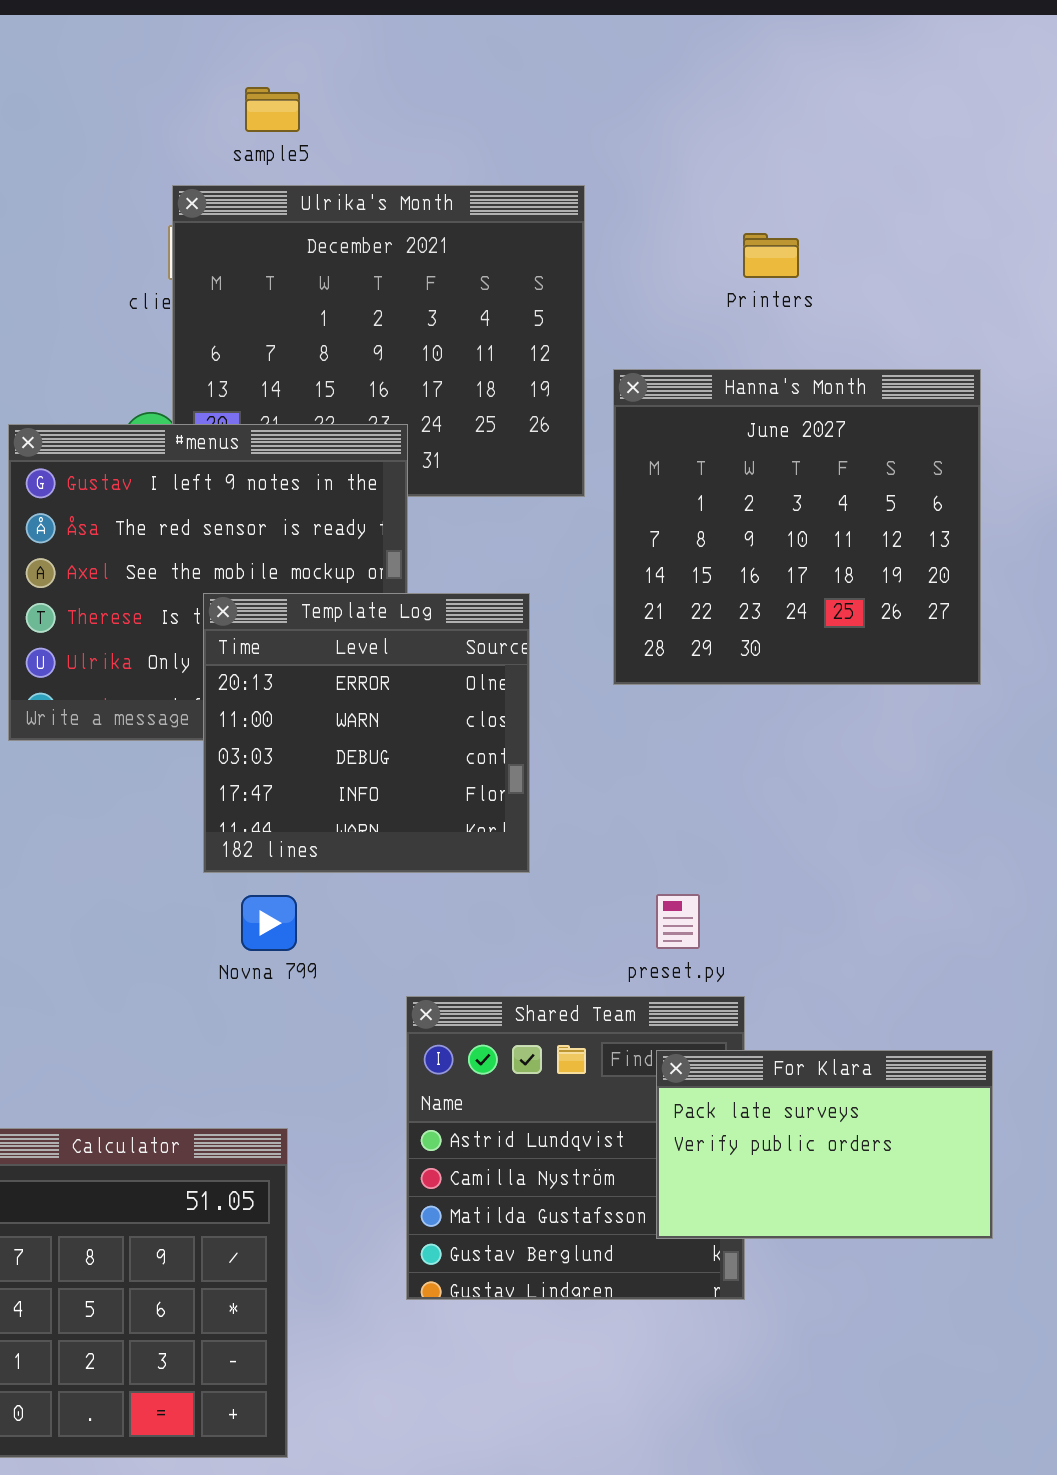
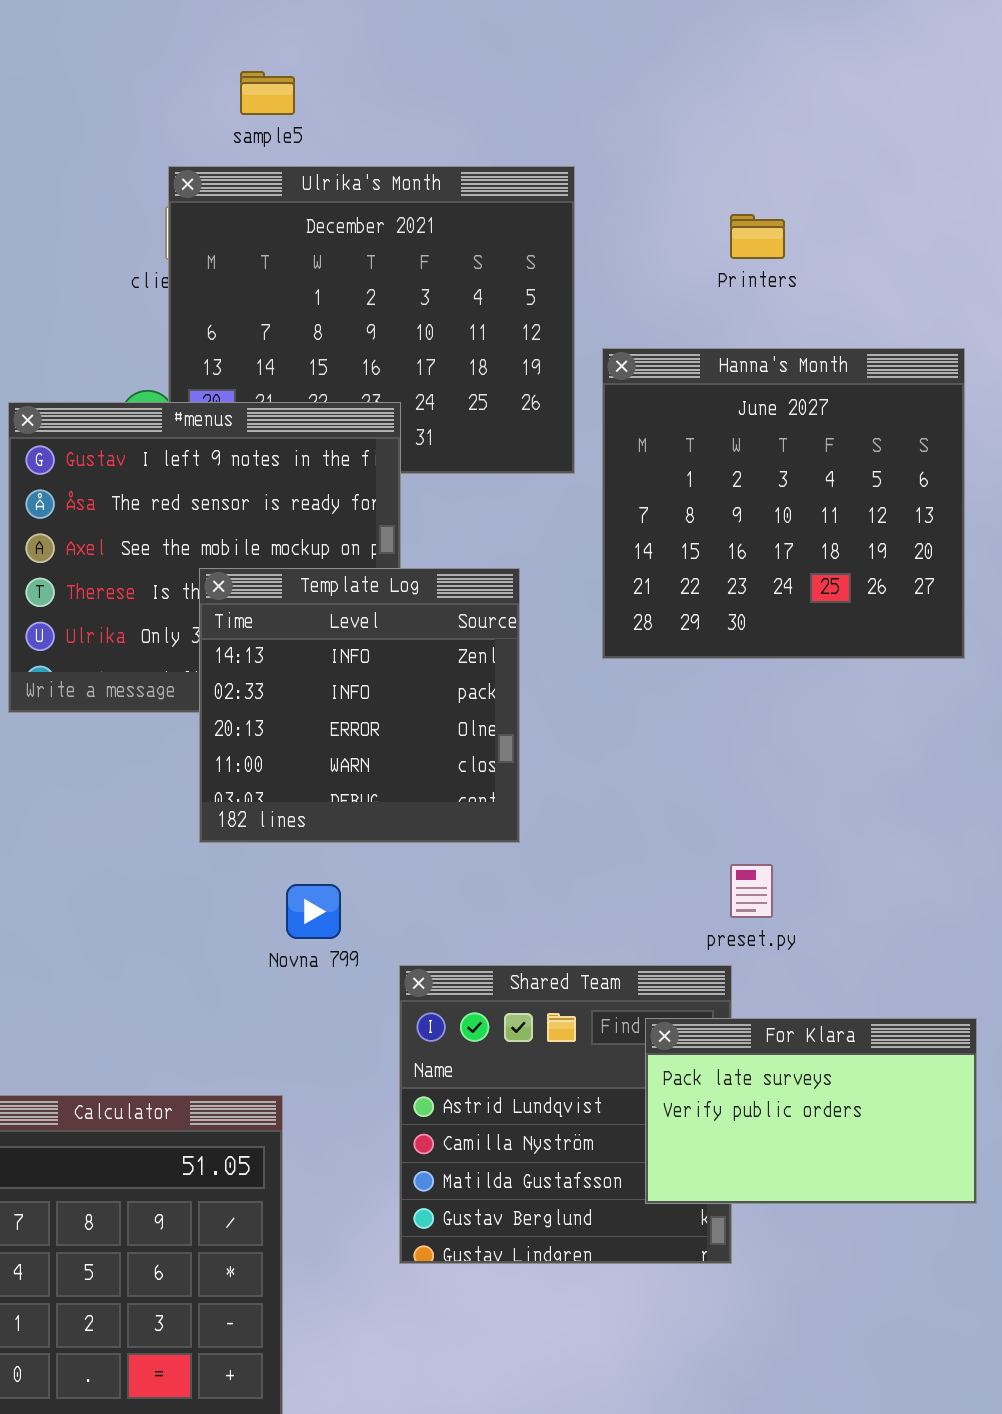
Template Log: [203,593,530,873] -> [199,568,520,843], scrolled up 2 rows
preset.py: [656,894,700,949] -> [730,864,773,918], moved
Novna 799: [241,895,297,951] -> [286,884,341,939], moved

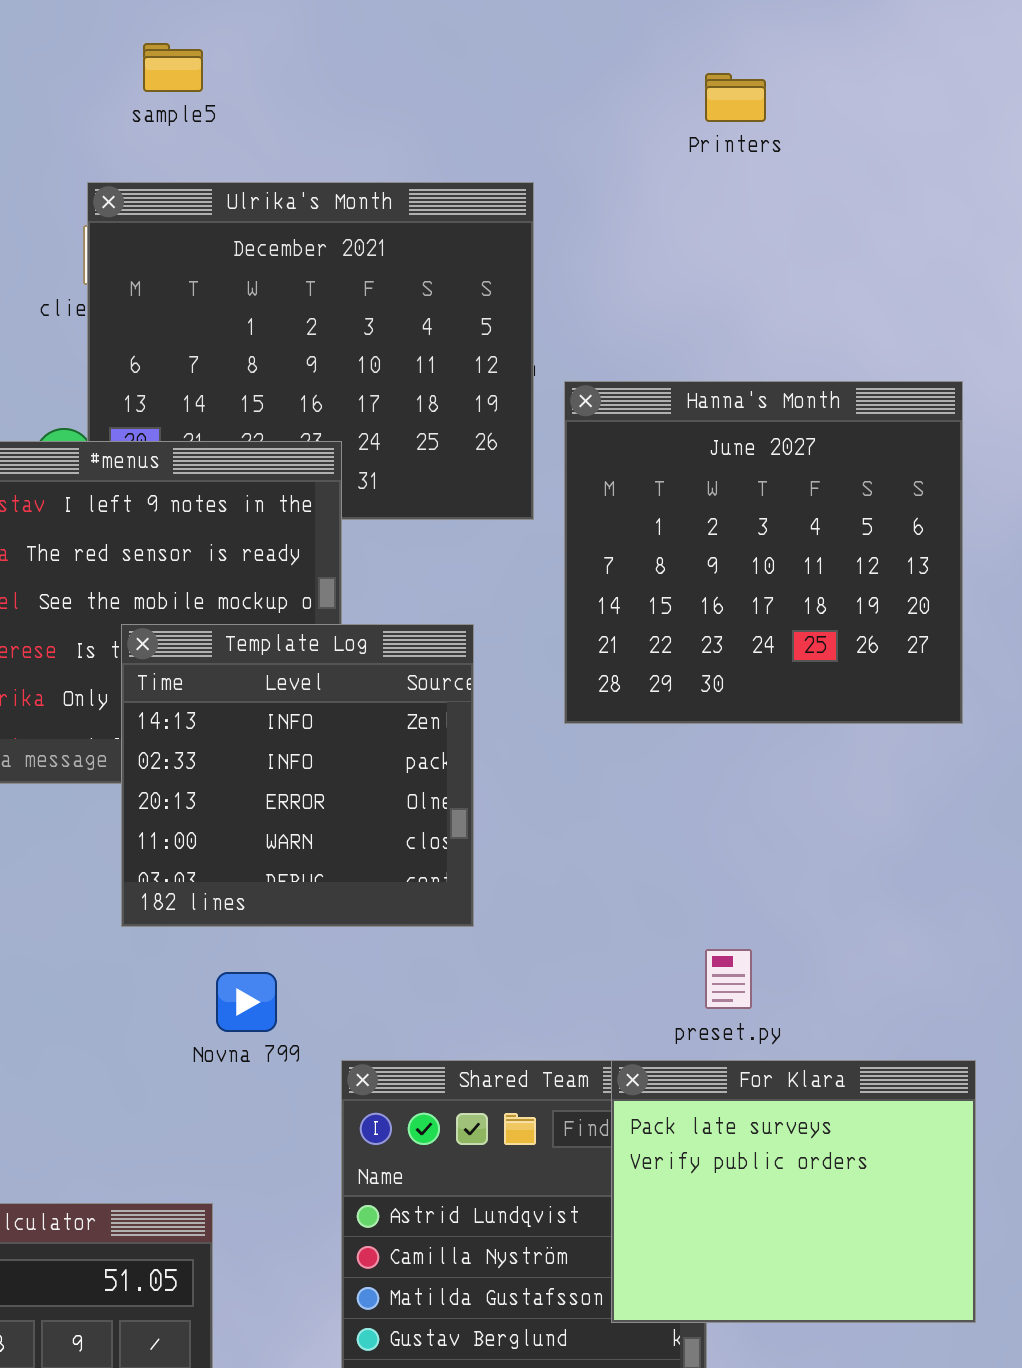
sample5: [240,71,295,115] -> [143,43,203,92], moved
Printers: [730,214,785,259] -> [705,73,766,122], moved
For Klara: [645,1018,977,1204] -> [611,1060,976,1323], resized

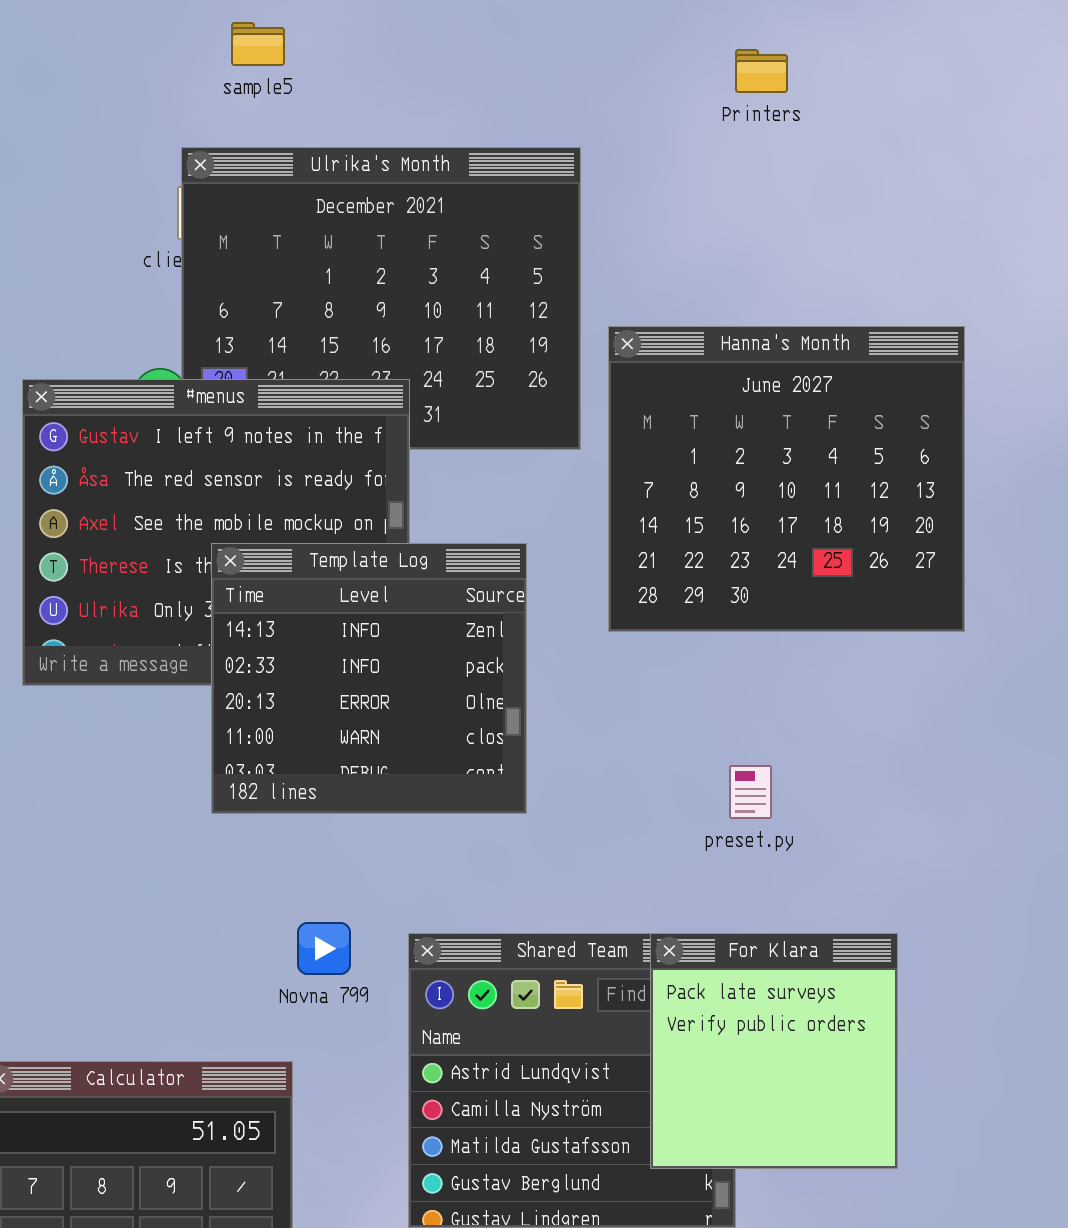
preset.py: [705,949,752,1009] -> [729,765,772,819], moved
Novna 799: [216,972,277,1032] -> [297,922,351,975], moved
For Klara: [611,1060,976,1323] -> [650,933,898,1169], resized

